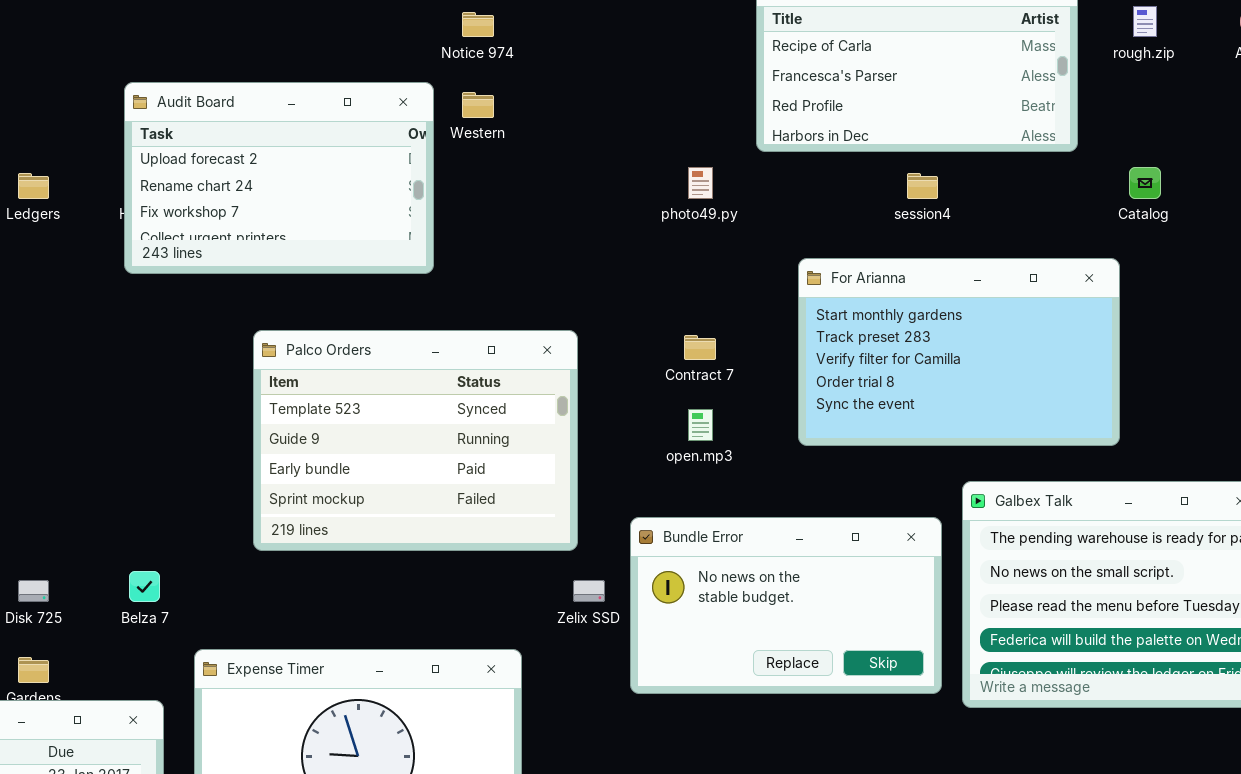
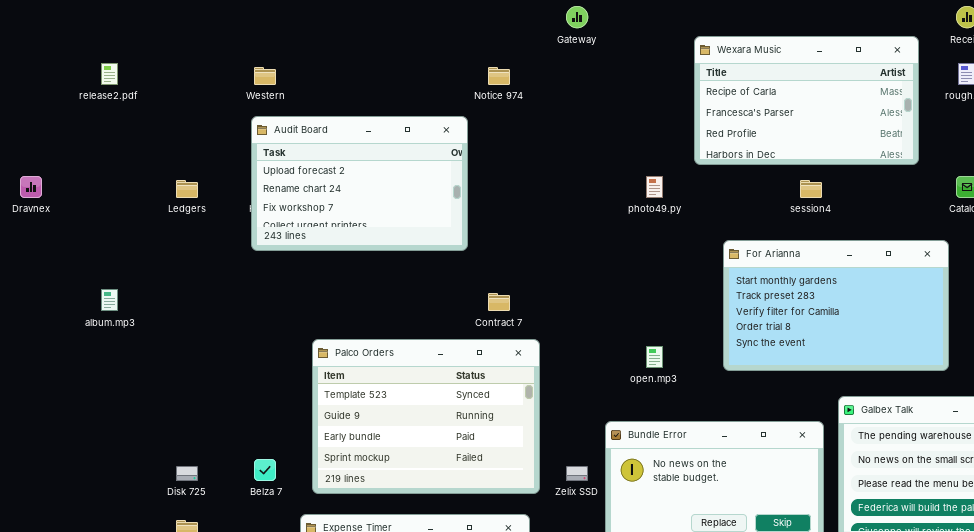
Western: [462,92,494,118] -> [254,67,276,85], moved
Palco Orders: [253,330,578,551] -> [312,339,540,494], moved
Contract 7: [684,335,716,360] -> [488,293,510,311], moved

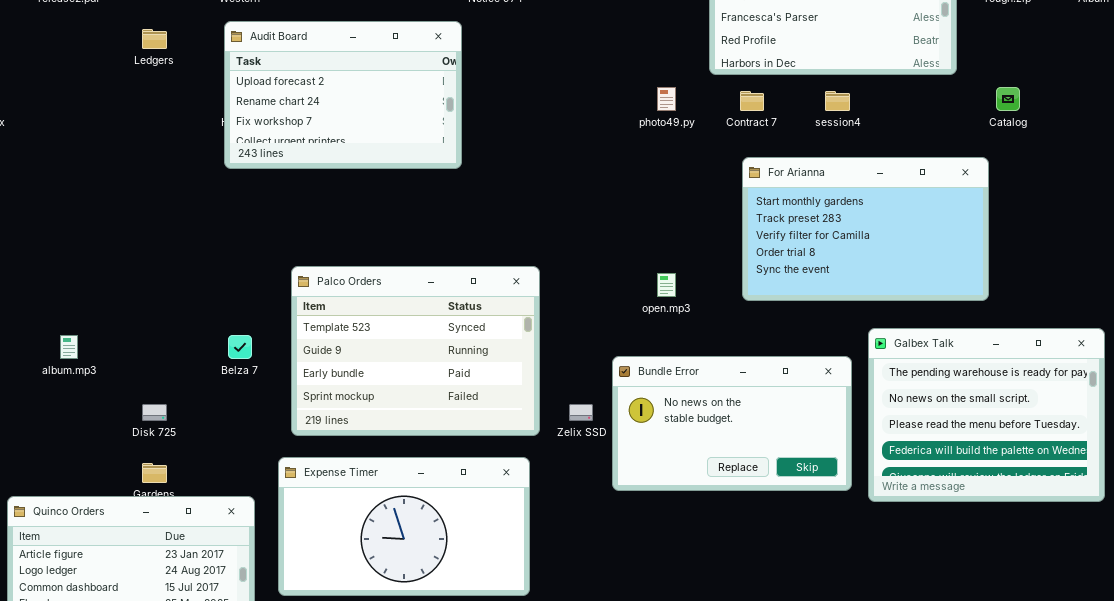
Ledgers: [176,180,198,198] -> [142,29,167,49], moved
album.mp3: [101,289,118,311] -> [60,335,78,359], moved
Contract 7: [488,293,510,311] -> [740,91,764,111], moved
Belza 7: [254,459,276,481] -> [228,335,252,359], moved

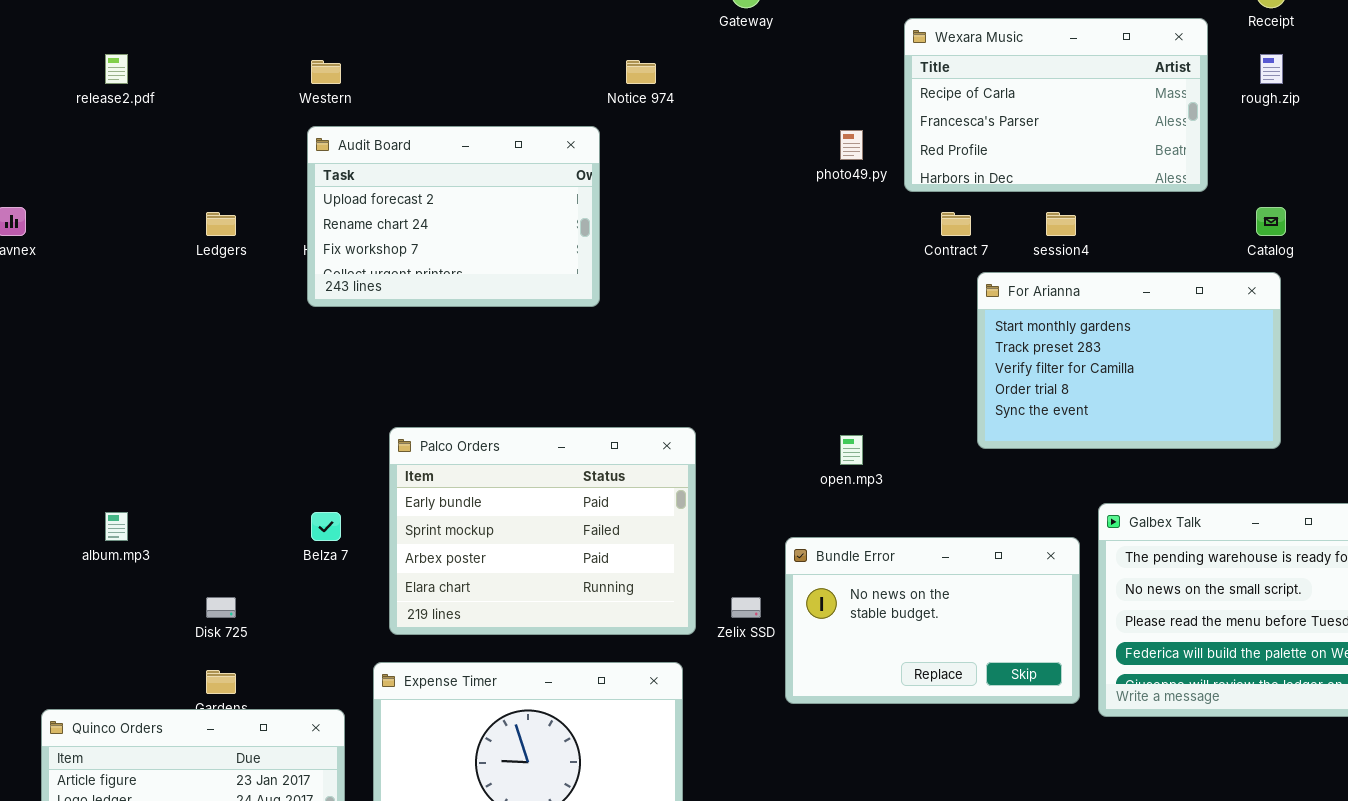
Ledgers: [142,29,167,49] -> [206,212,236,236], moved
photo49.py: [657,87,676,111] -> [840,130,863,160], moved
For Arianna: [742,157,989,301] -> [977,272,1281,449], moved
Palco Orders: [291,266,540,436] -> [389,427,696,635], scrolled down 2 rows

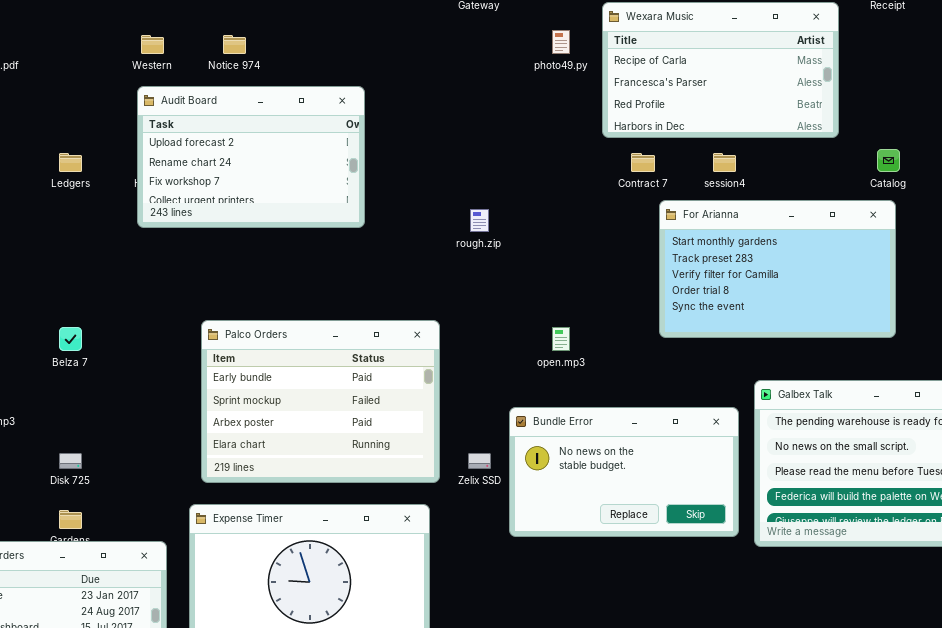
rough.zip: [1260,54,1283,84] -> [470,209,489,232], moved
Notice 974: [626,60,656,84] -> [223,35,246,54], moved
photo49.py: [840,130,863,160] -> [552,30,570,54], moved
Belza 7: [311,512,341,541] -> [59,327,82,351], moved

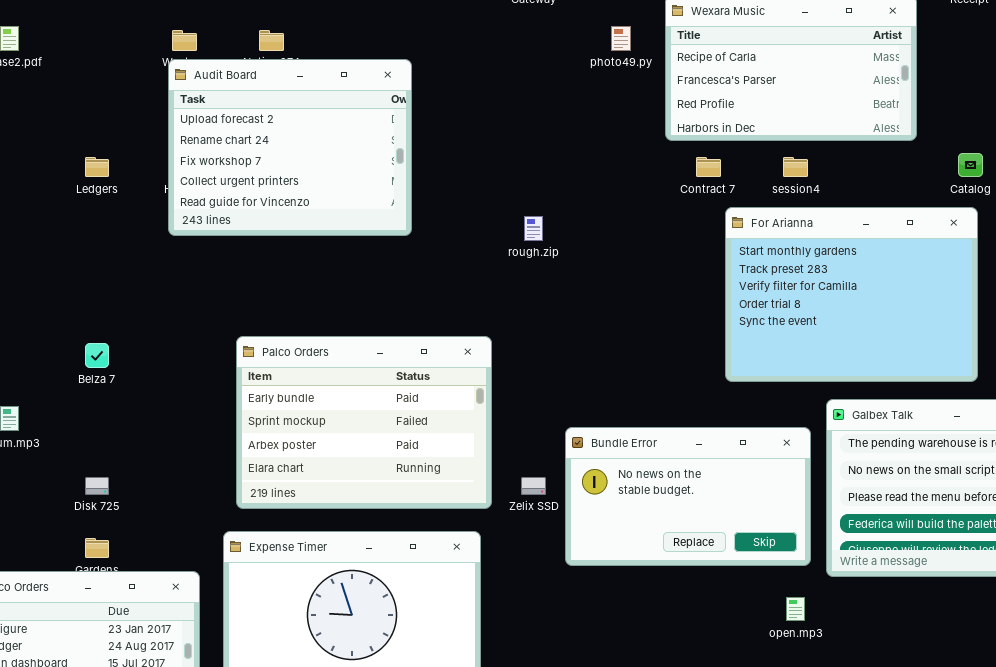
Audit Board: [137,86,365,228] -> [168,59,412,236], resized
For Arianna: [659,200,896,338] -> [725,207,978,382], resized
open.mp3: [552,327,570,351] -> [786,597,805,621], moved

